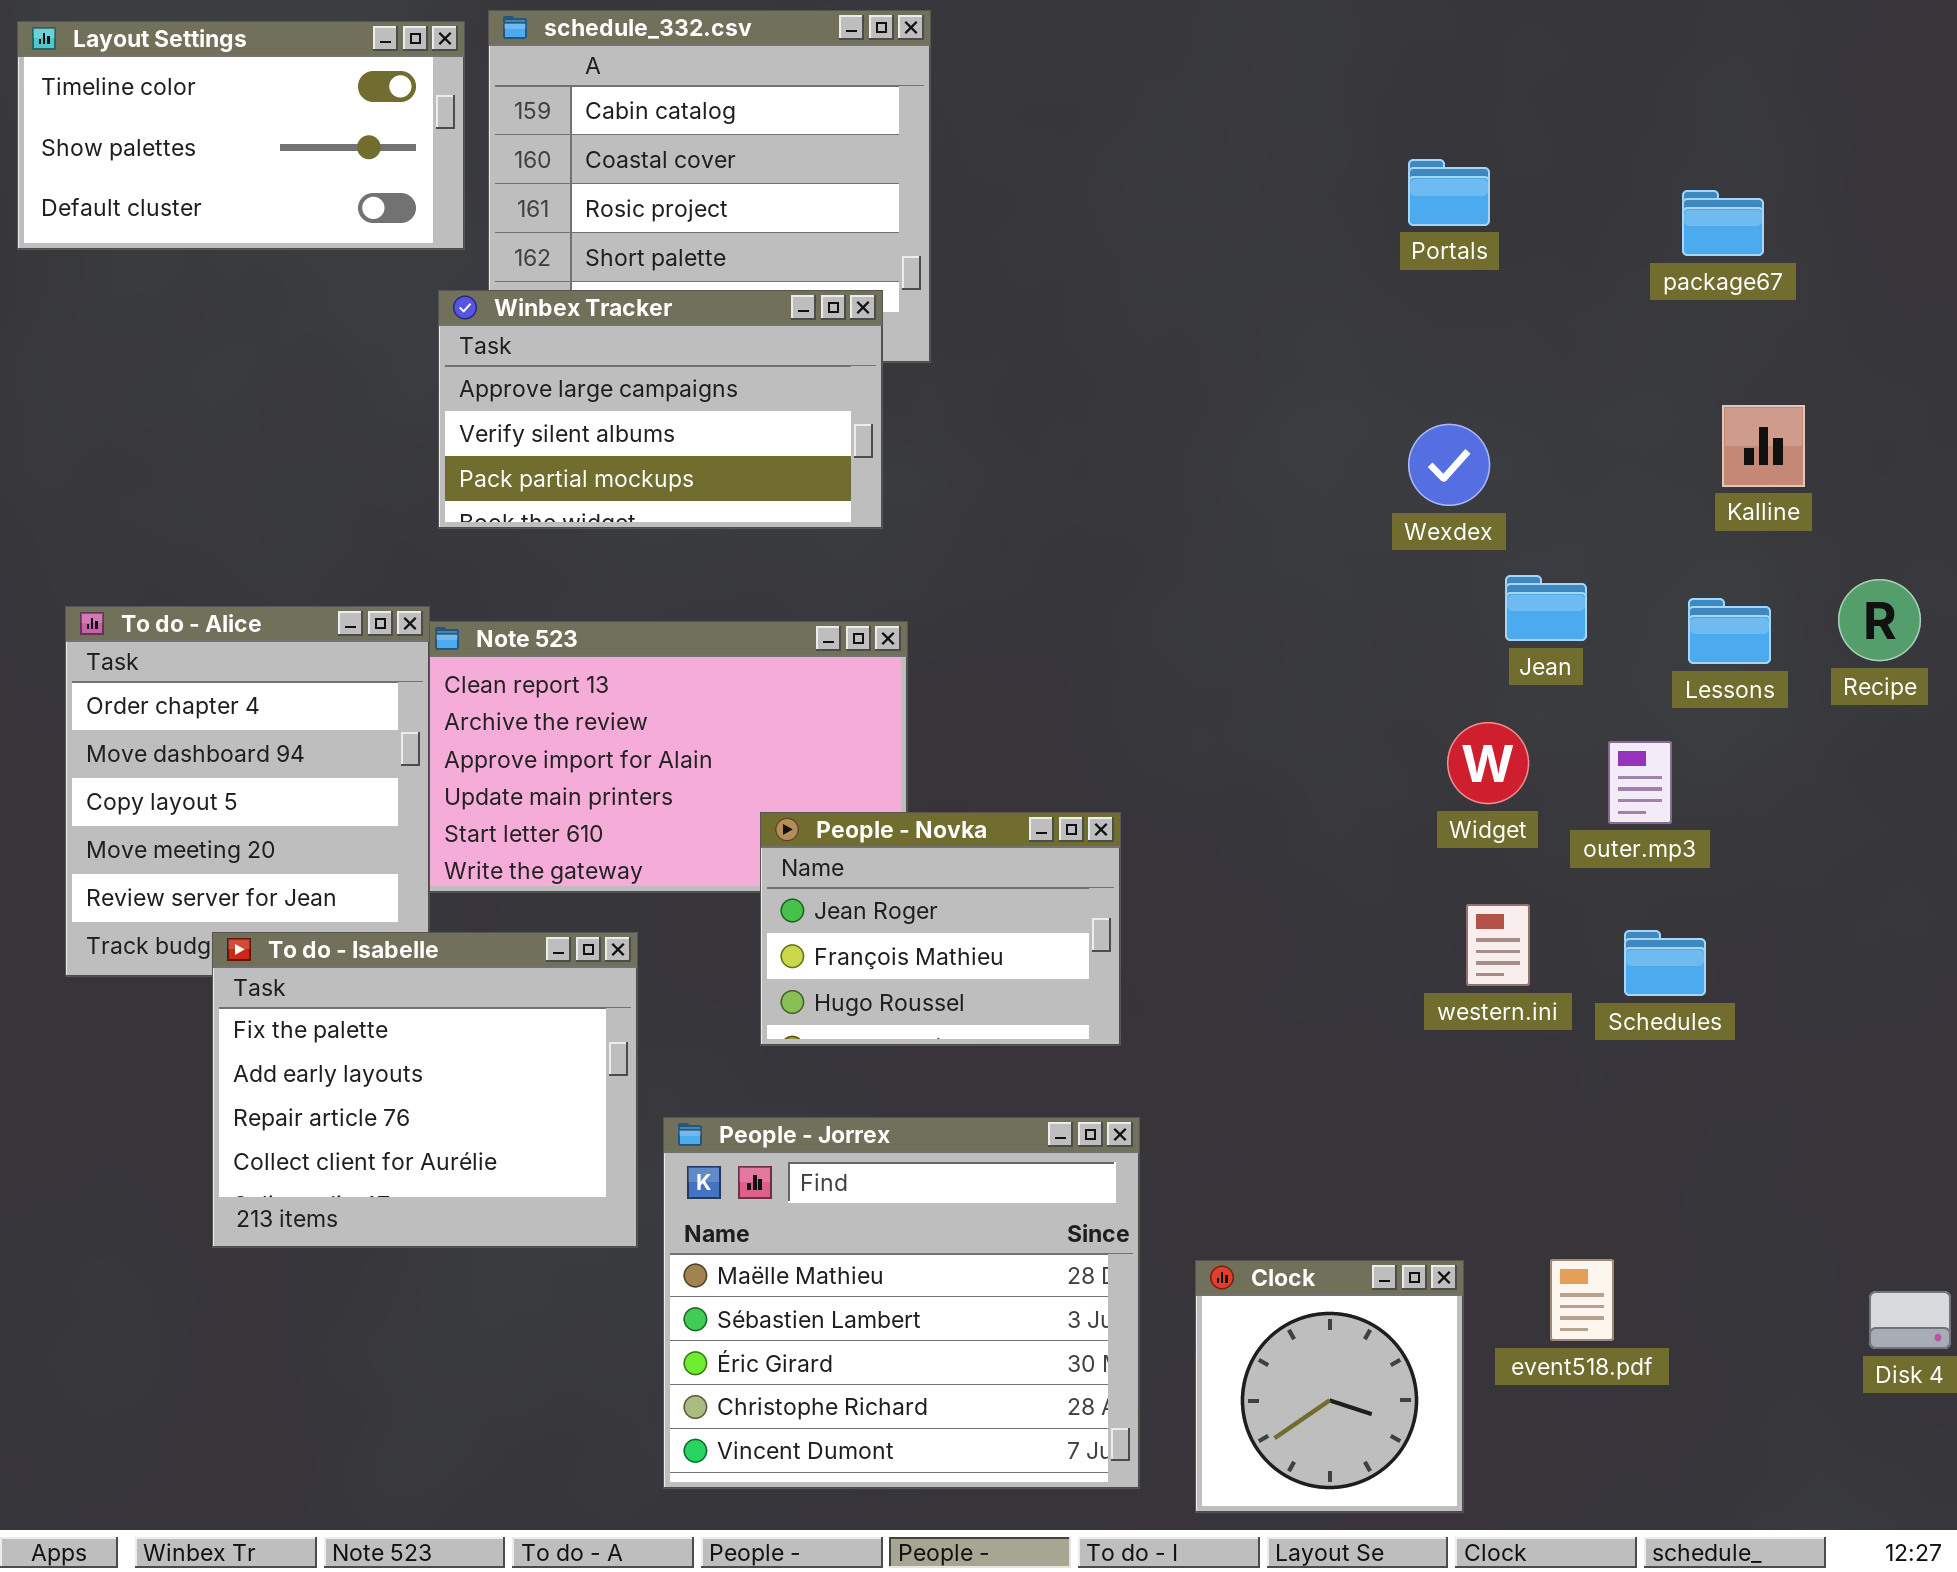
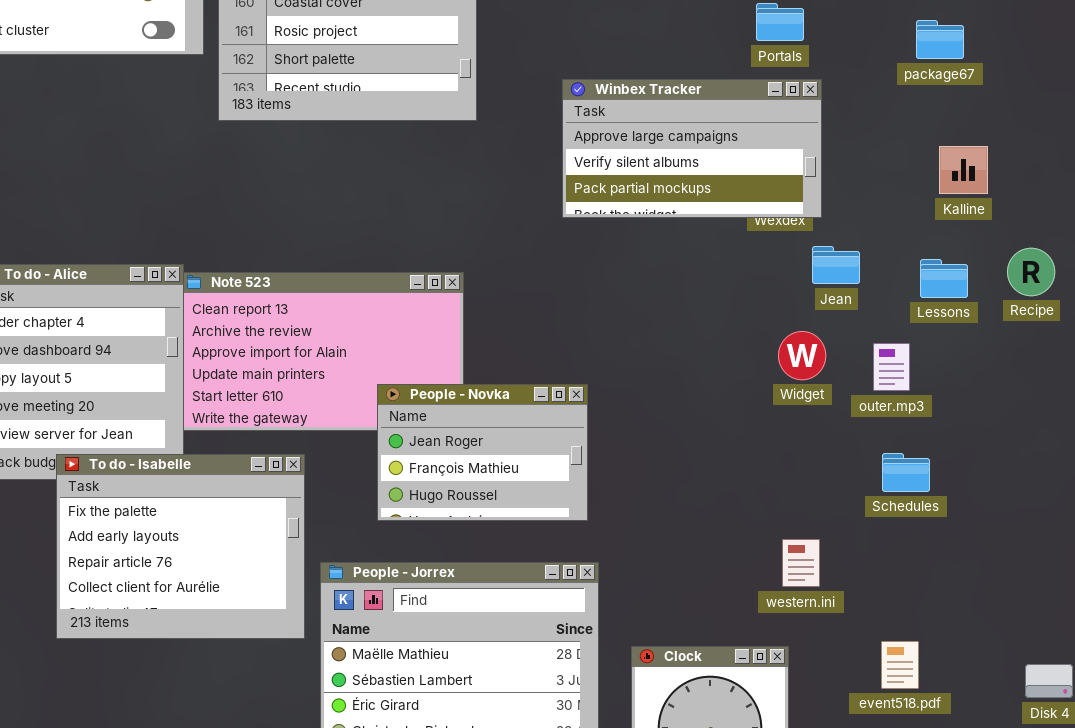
Winbex Tracker: [438,290,883,529] -> [562,79,822,218], moved
western.ini: [1466,904,1530,986] -> [782,539,820,587], moved
event518.pdf: [1550,1259,1614,1341] -> [881,641,919,689], moved

